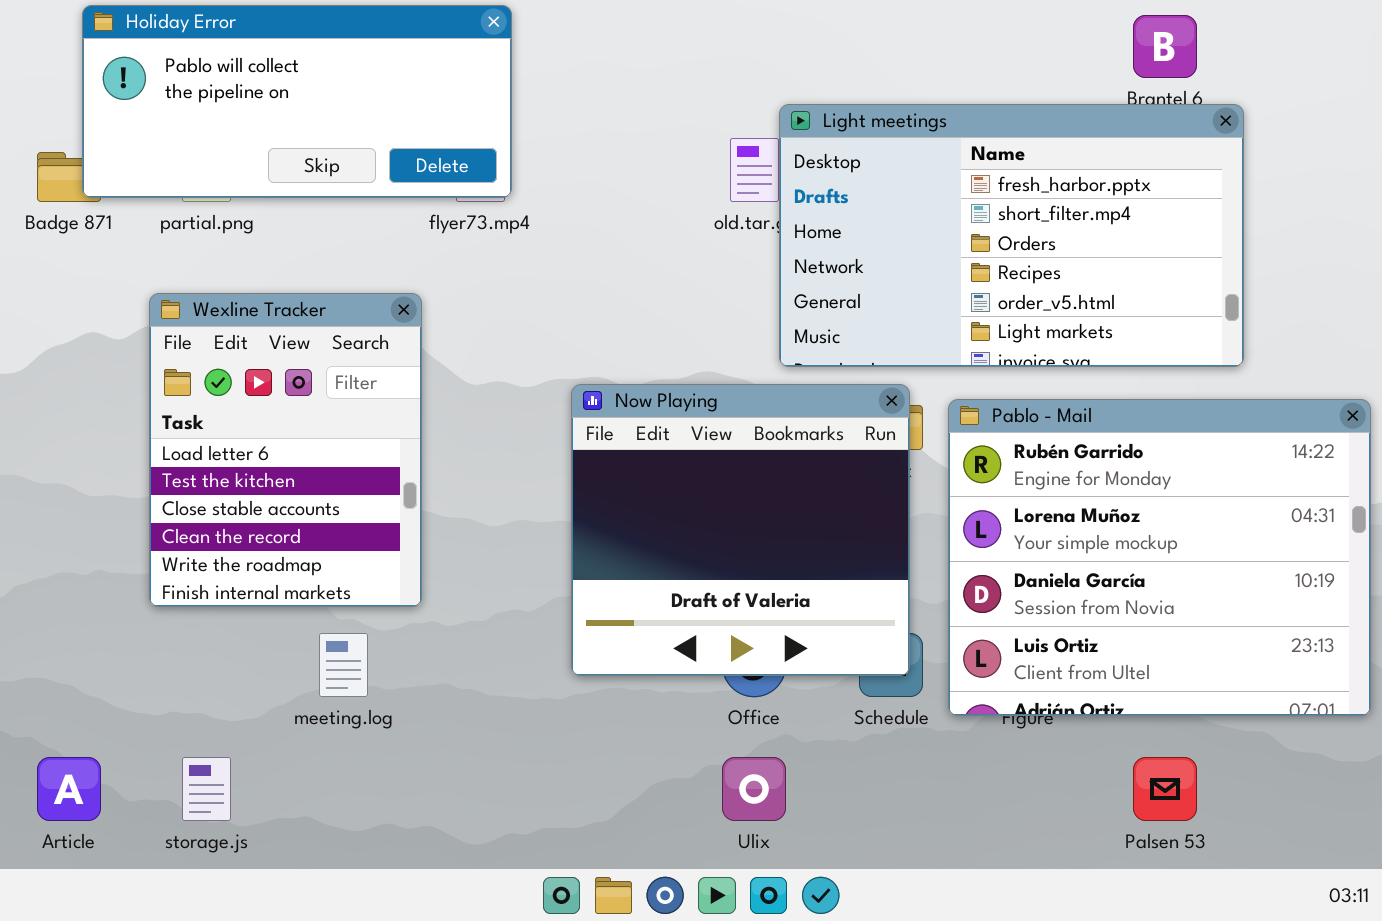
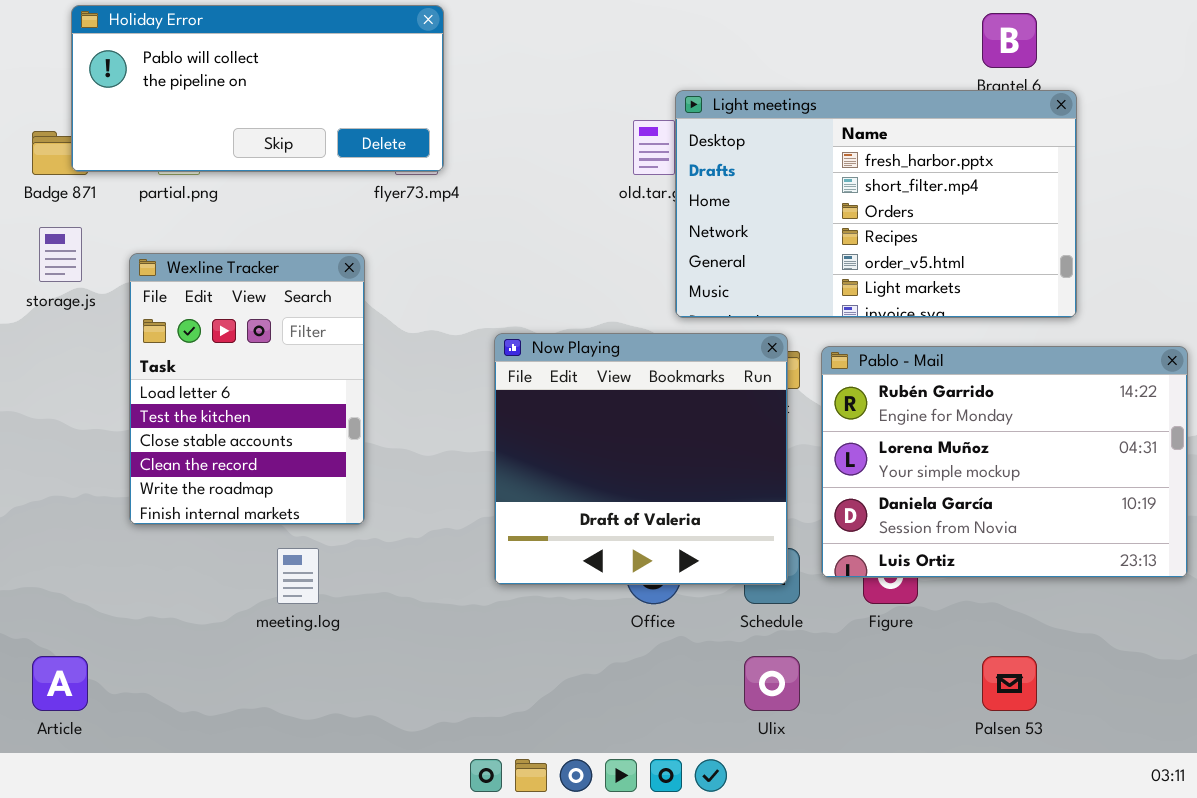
Pablo - Mail: [948,399,1371,716] -> [821,346,1188,578], resized
storage.js: [182,757,231,821] -> [39,227,82,282], moved
Ulix: [722,757,786,821] -> [744,656,800,711], moved

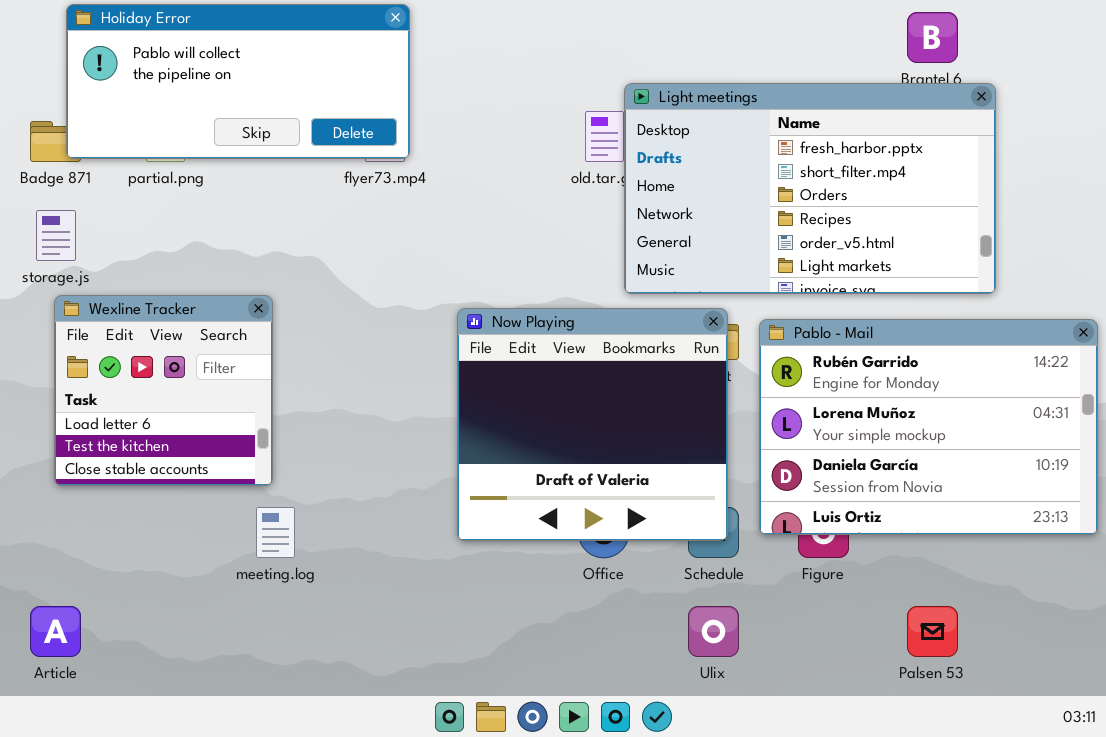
Wexline Tracker: [129,253,365,525] -> [54,295,273,486], moved, resized

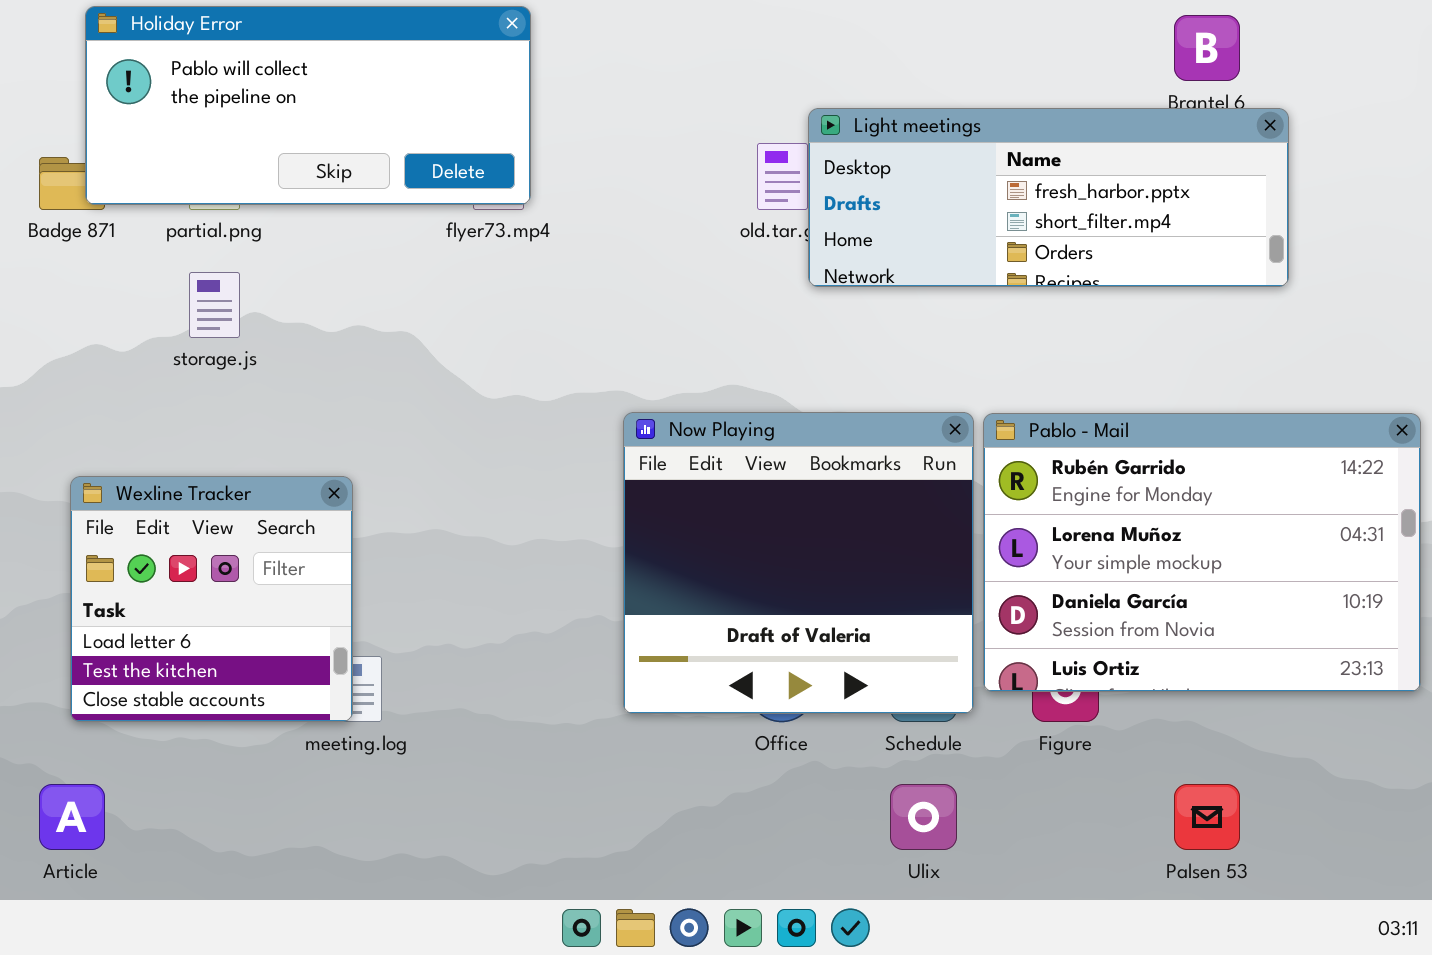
Light meetings: [624,83,996,294] -> [808,108,1289,287], resized
storage.js: [36,210,76,261] -> [189,272,240,338], moved
Wexline Tracker: [54,295,273,486] -> [70,476,353,722], moved
Now Playing: [457,308,728,541] -> [623,412,974,714], moved

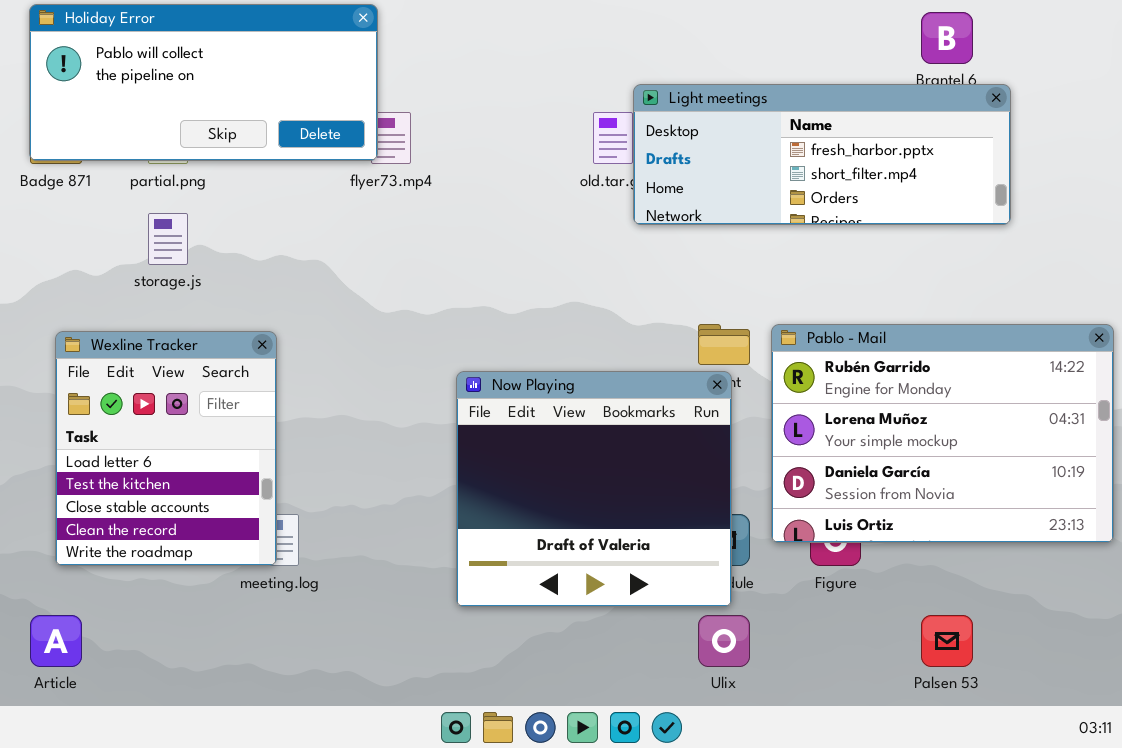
Holiday Error: [85,6,531,205] -> [29,4,378,161], moved
Now Playing: [623,412,974,714] -> [456,371,732,607], moved
Wexline Tracker: [70,476,353,722] -> [55,331,277,566], resized

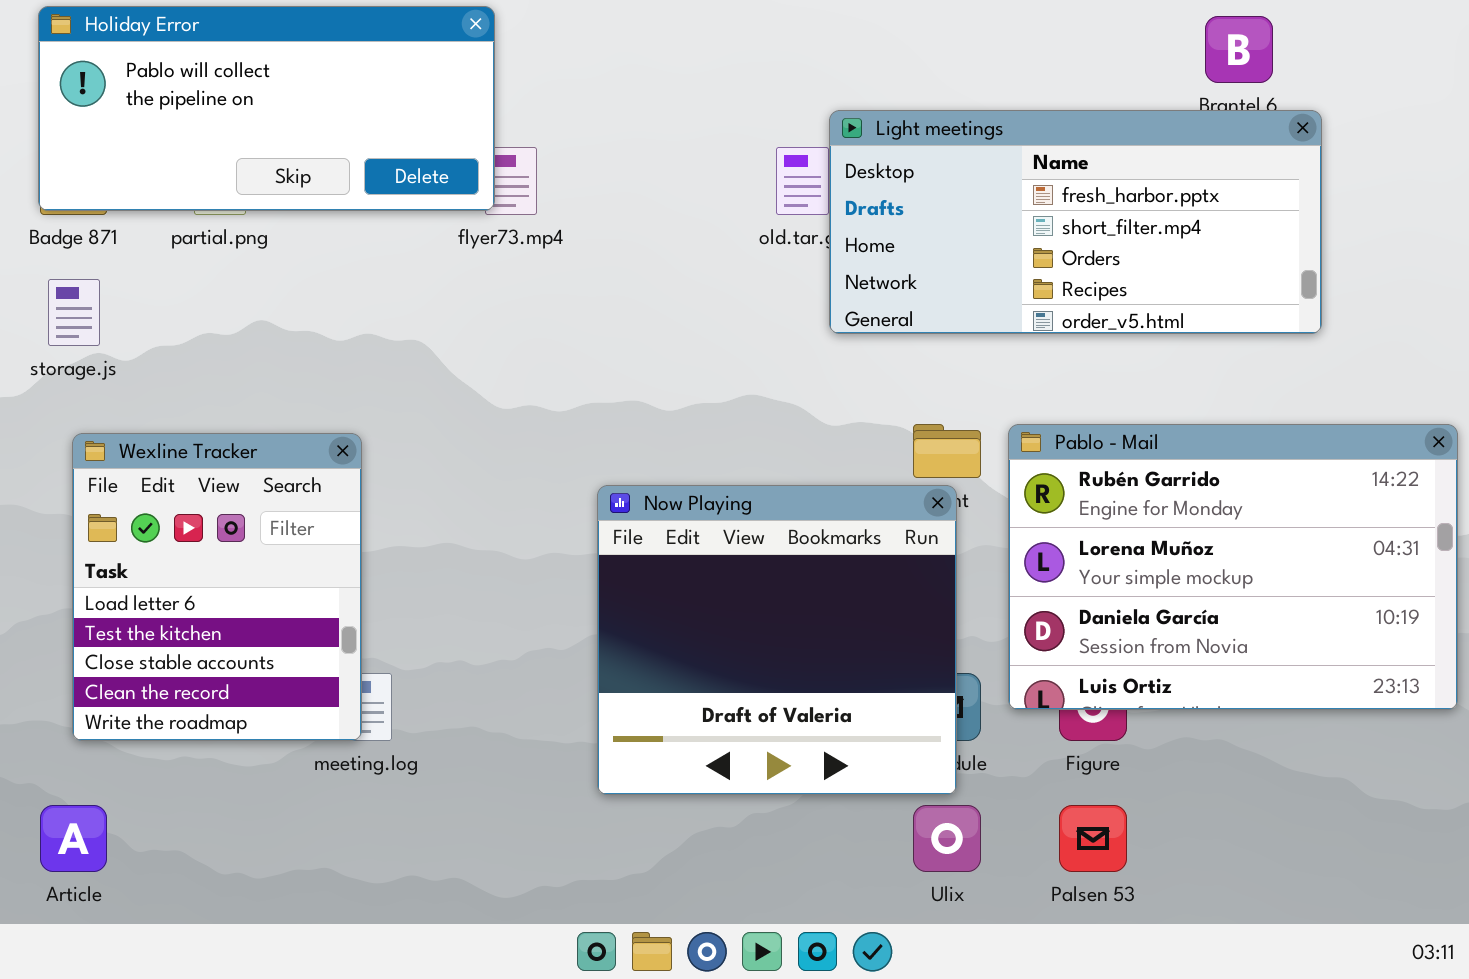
Light meetings: [633,84,1011,225] -> [829,110,1322,334], resized
storage.js: [148,213,188,265] -> [48,279,100,346], moved
Palsen 53: [921,615,973,667] -> [1059,805,1127,872], moved

